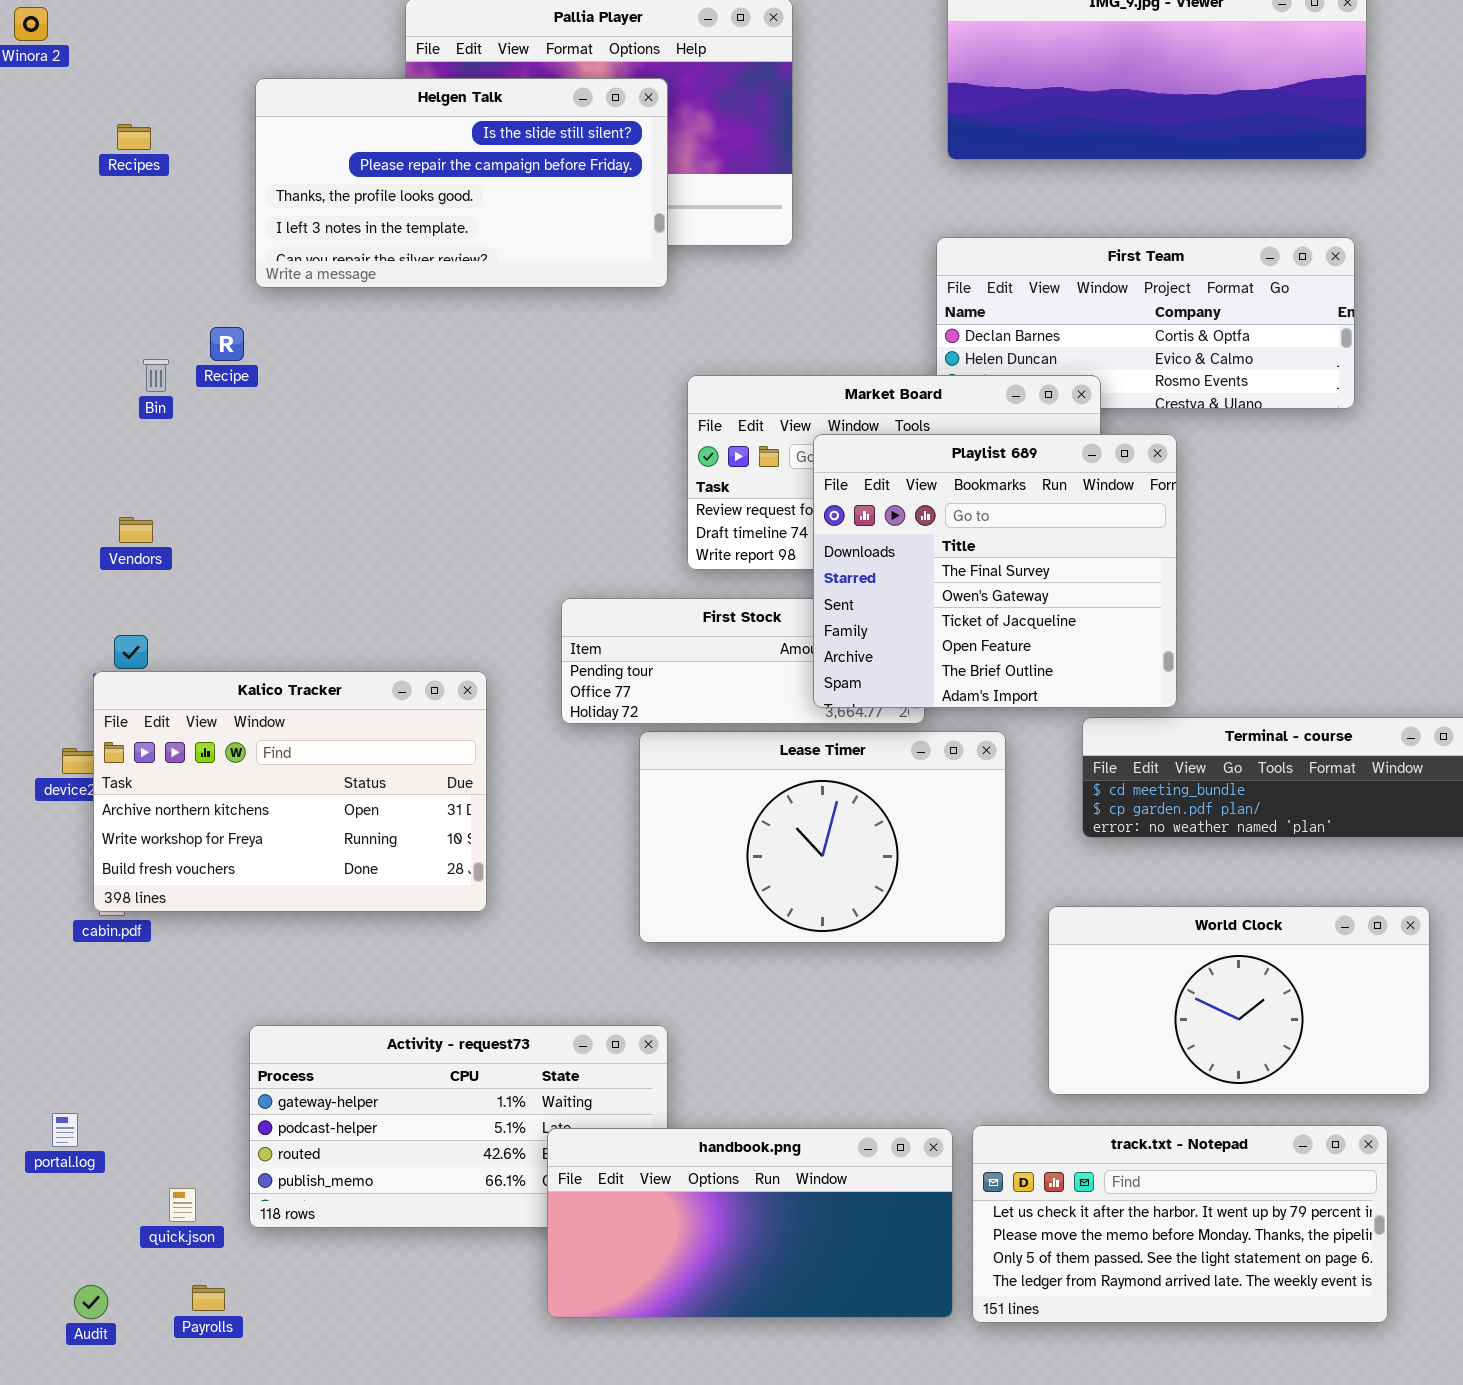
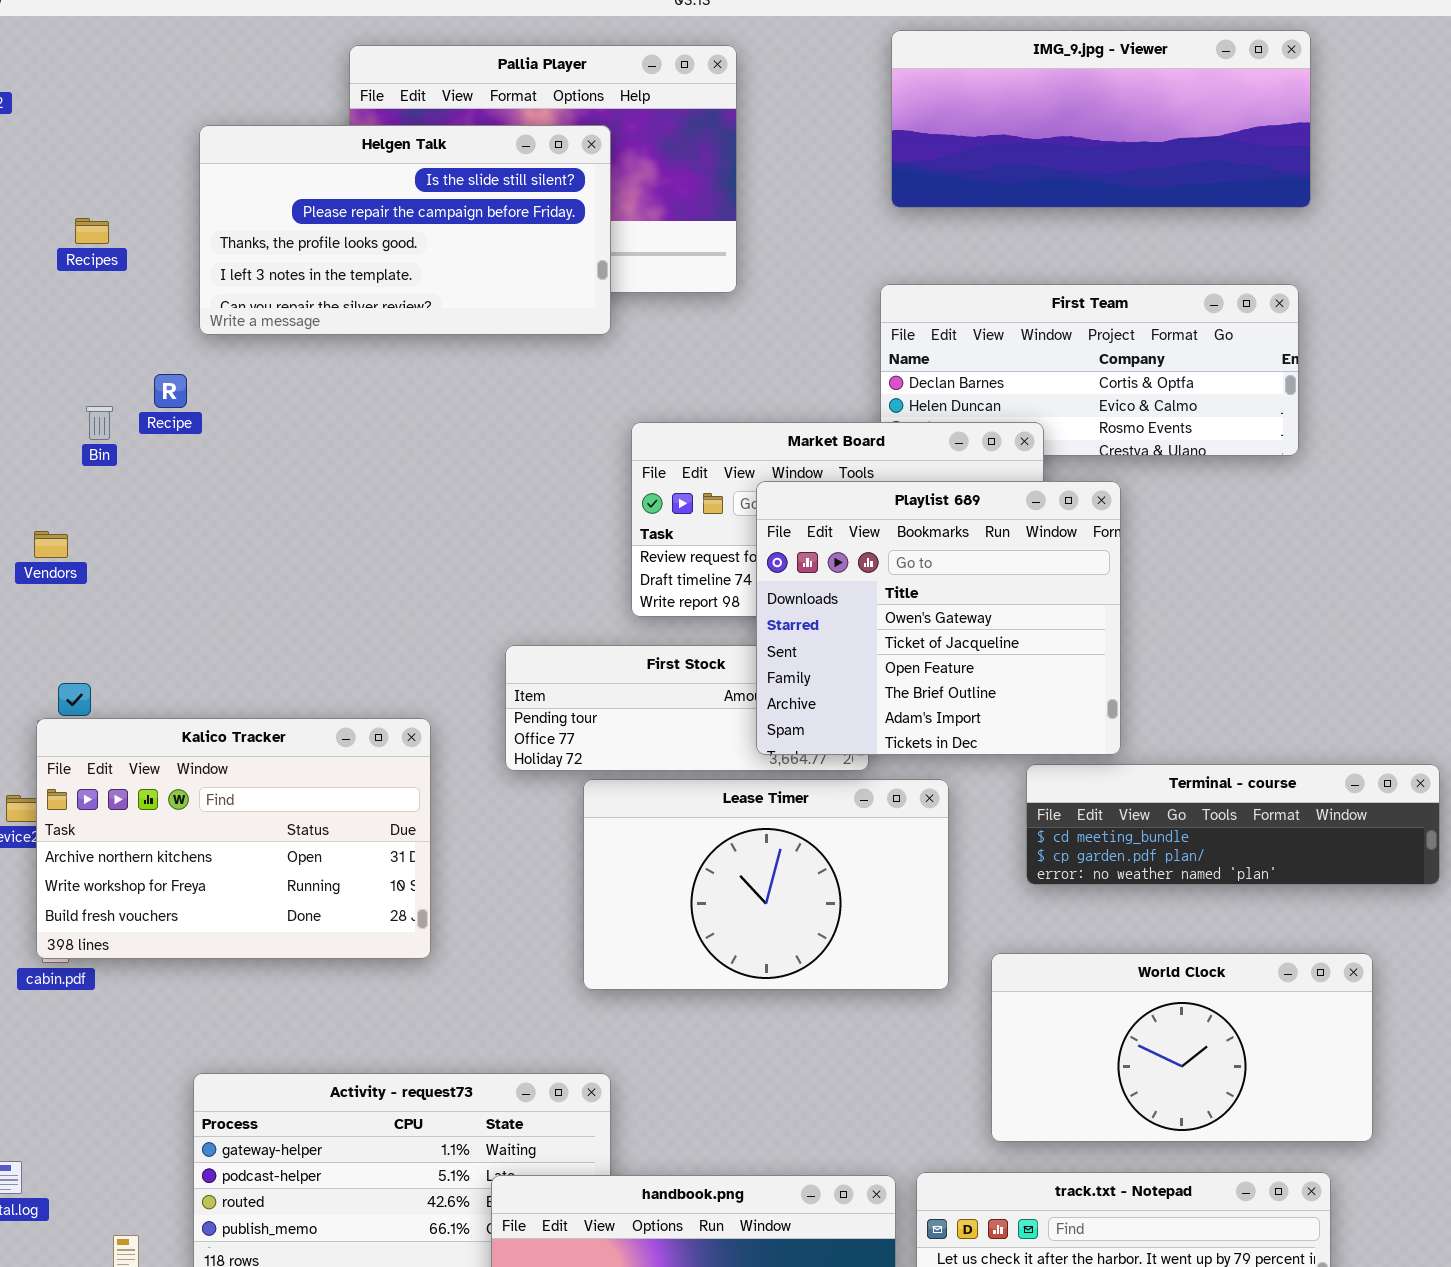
Recipes: [117,124,151,150] -> [75,218,109,244], moved
Playlist 689: [813,434,1177,708] -> [756,481,1121,755], scrolled down 1 row
Vendors: [119,517,153,543] -> [34,531,68,558], moved

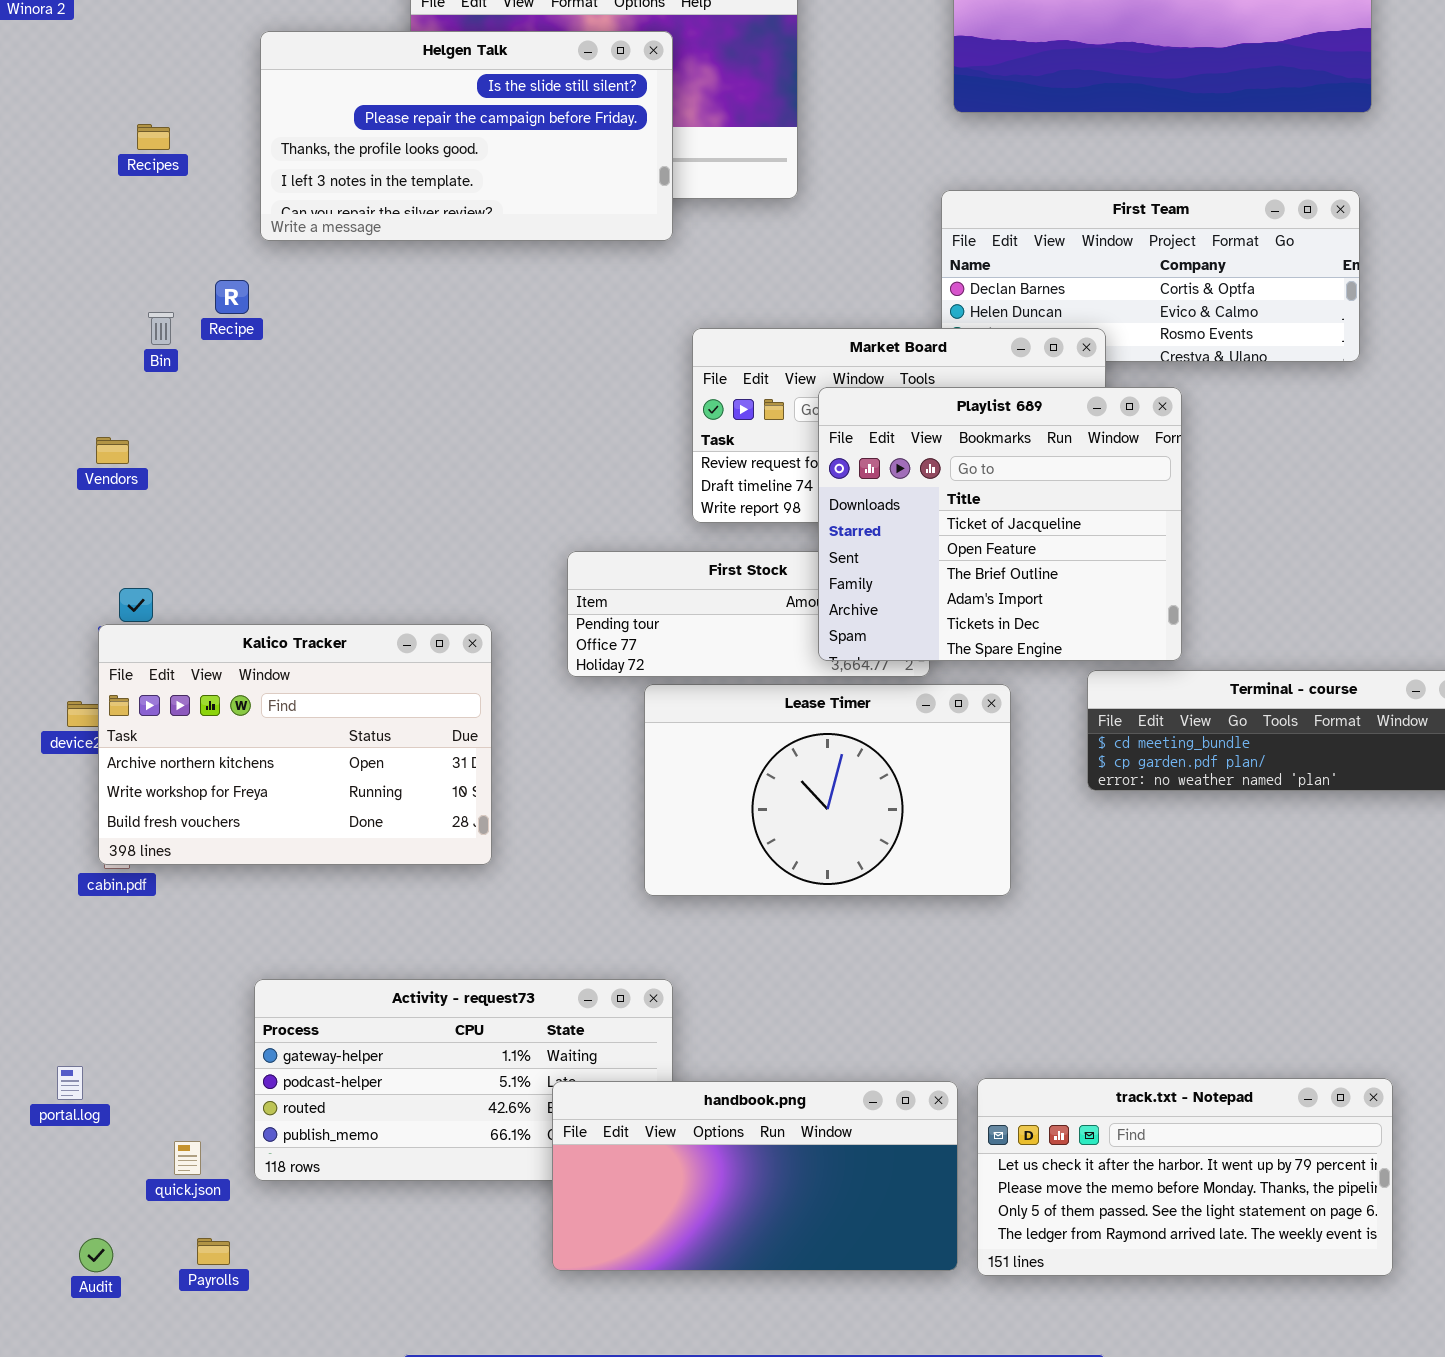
Playlist 689: [756,481,1121,755] -> [818,387,1182,661], scrolled down 1 row
World Clock: [991,953,1373,1142] -> none, closed

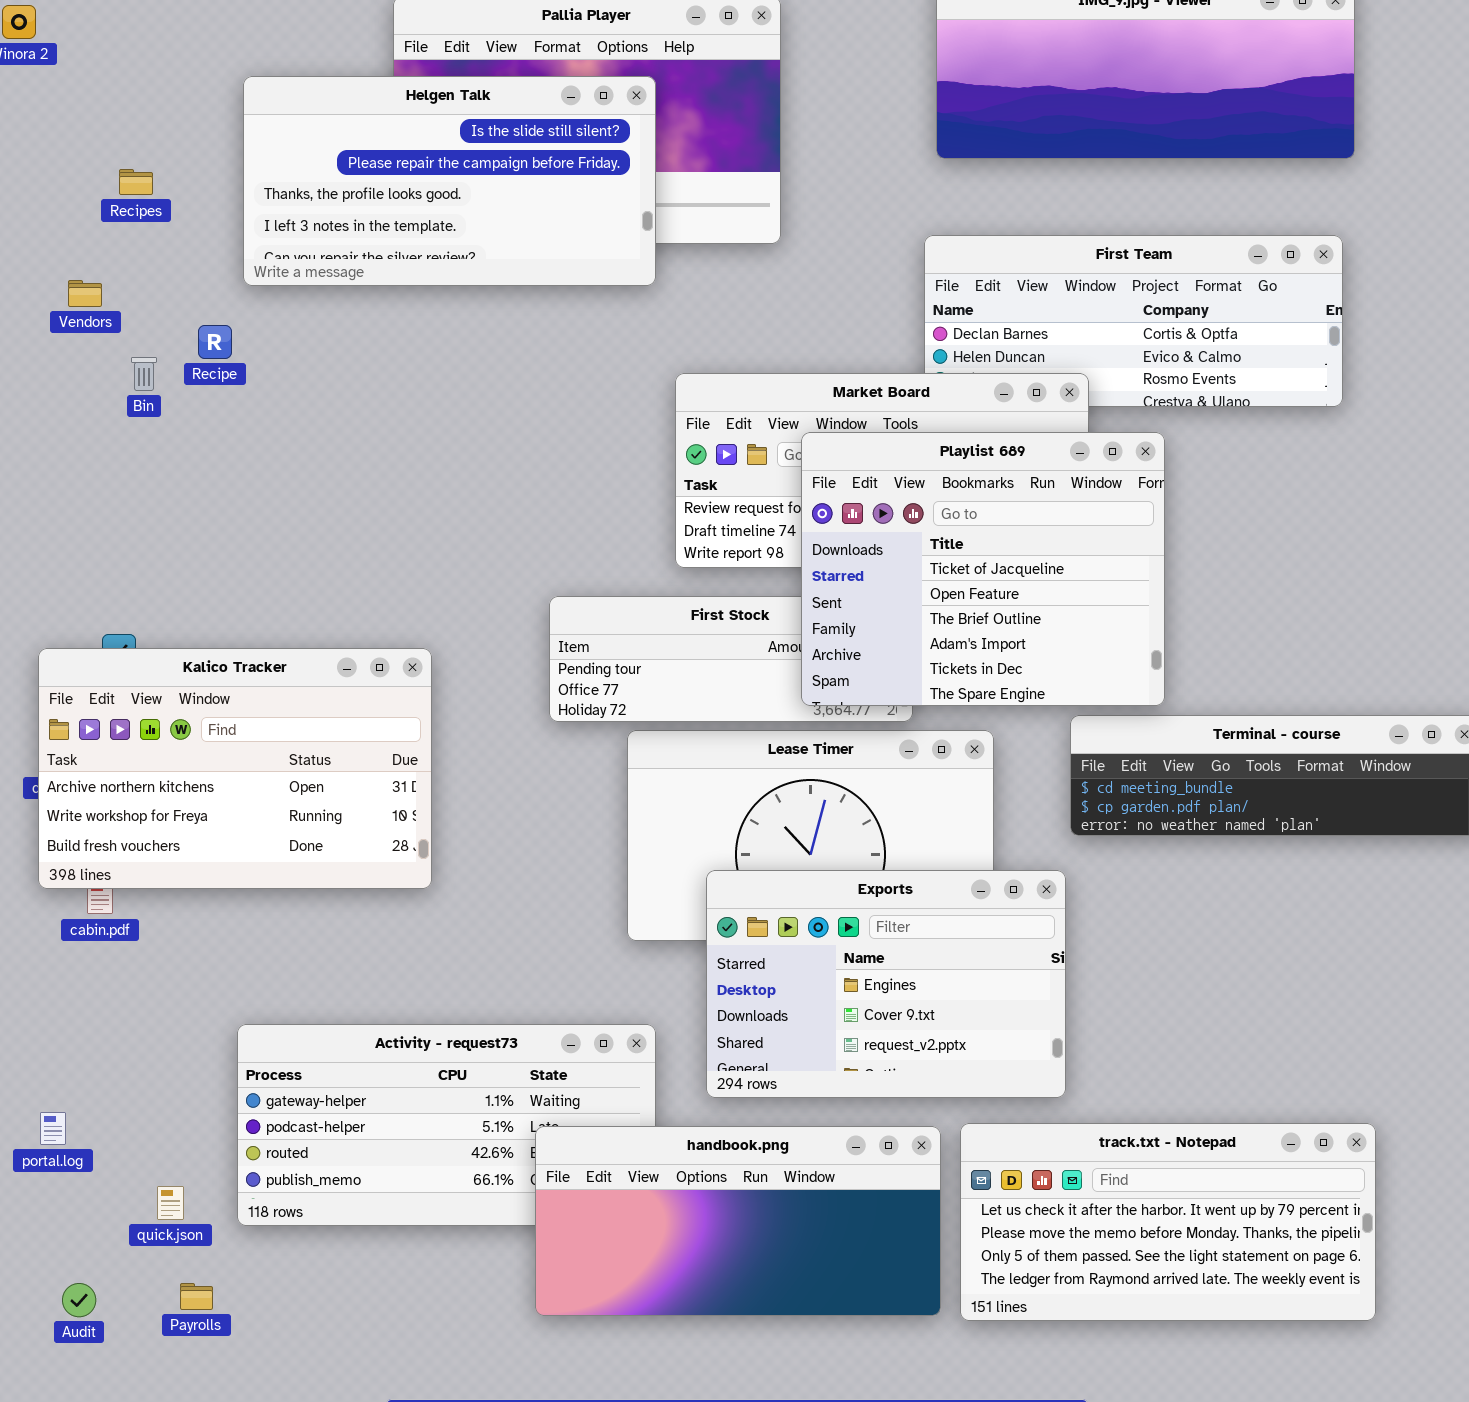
Vendors: [96,437,129,464] -> [68,280,102,307], moved
Kalico Tracker: [98,624,492,865] -> [38,648,432,889], moved
Exports: none -> [706,870,1066,1098], opened

